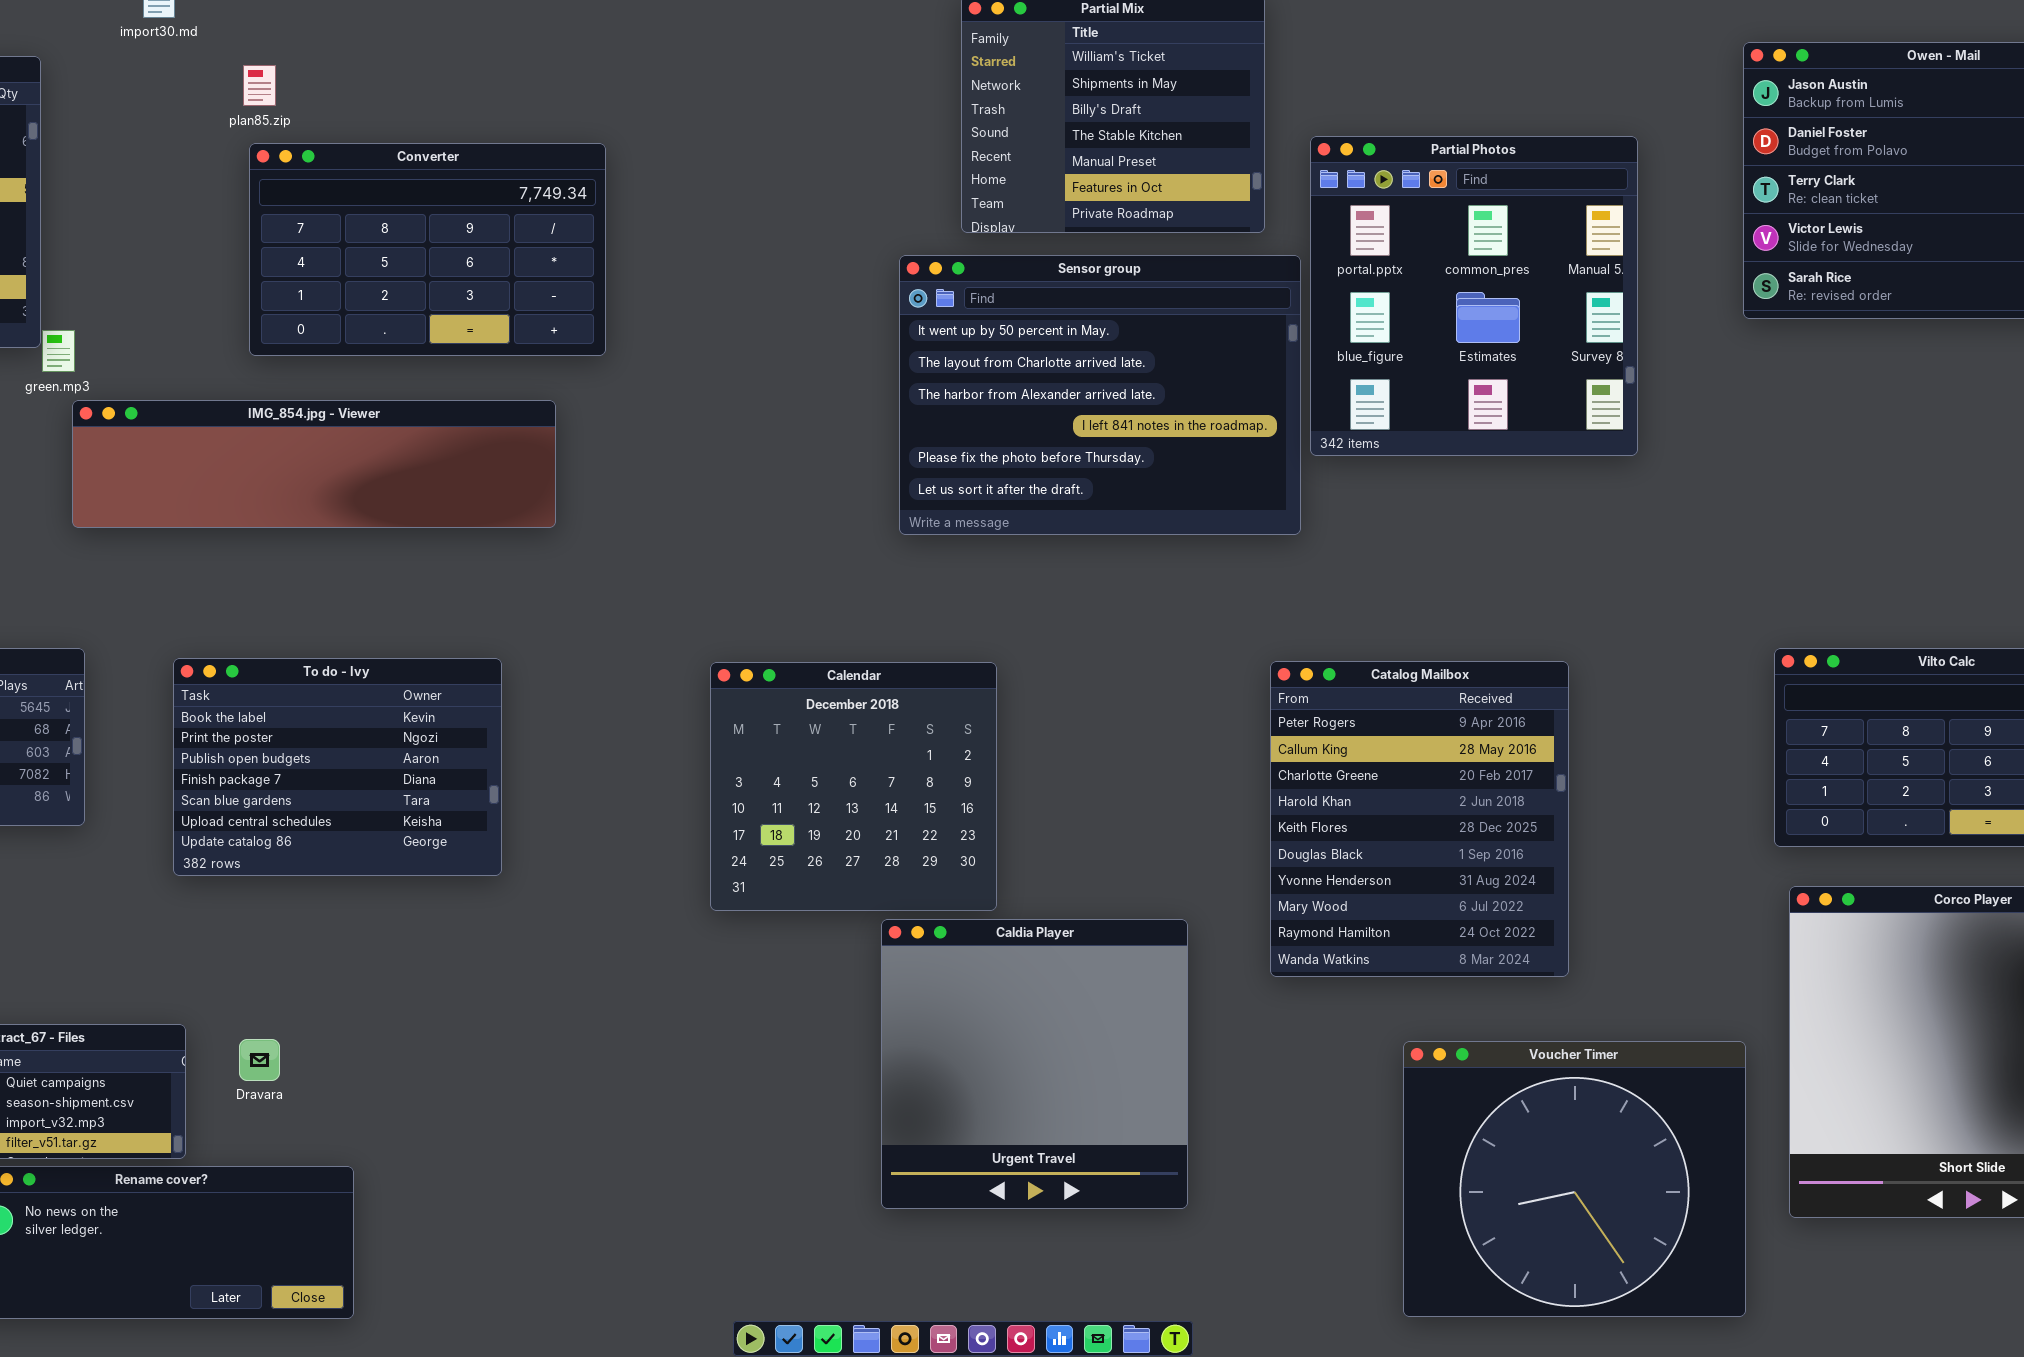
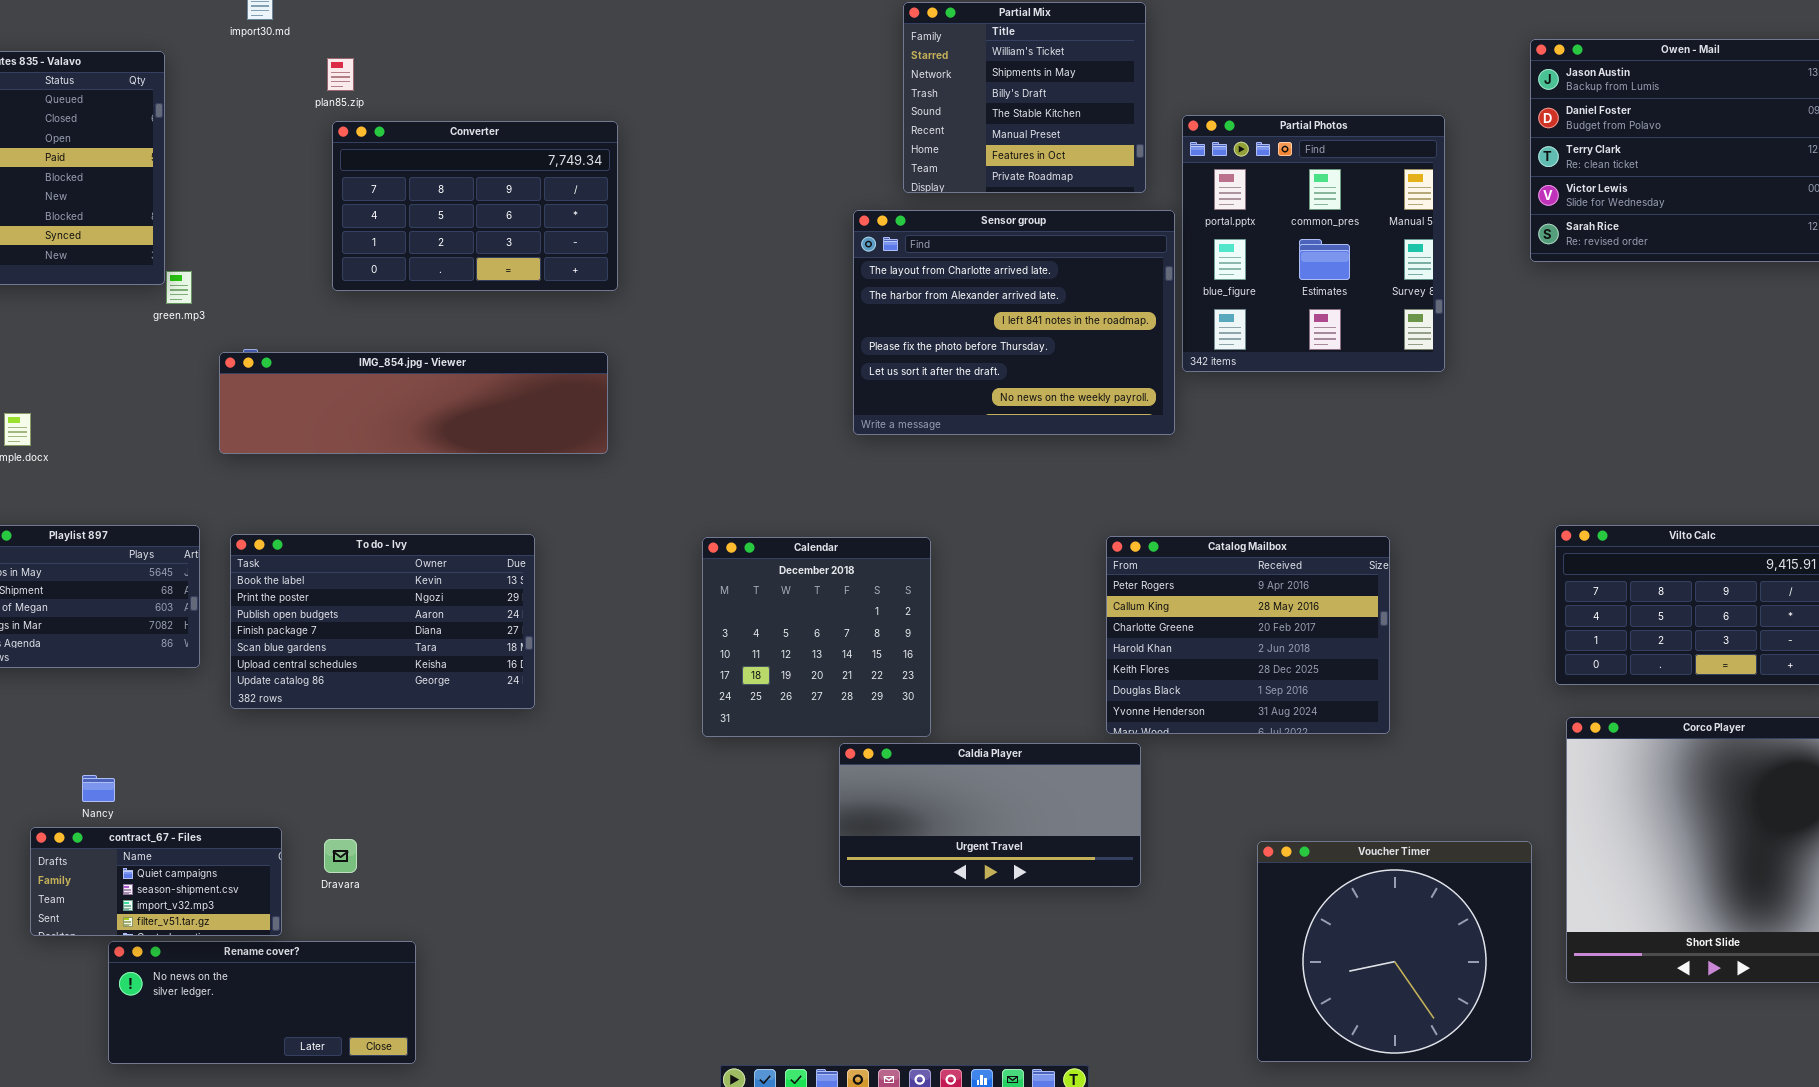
Sensor group: [899,255,1301,535] -> [853,210,1175,435], scrolled down 1 row
IMG_854.jpg - Viewer: [72,400,556,528] -> [219,352,608,454], moved
To do - Ivy: [173,658,502,876] -> [230,534,535,709], resized
Catalog Mailbox: [1270,661,1569,977] -> [1106,536,1390,734], resized
Caldia Player: [881,919,1188,1209] -> [839,743,1141,887], resized

